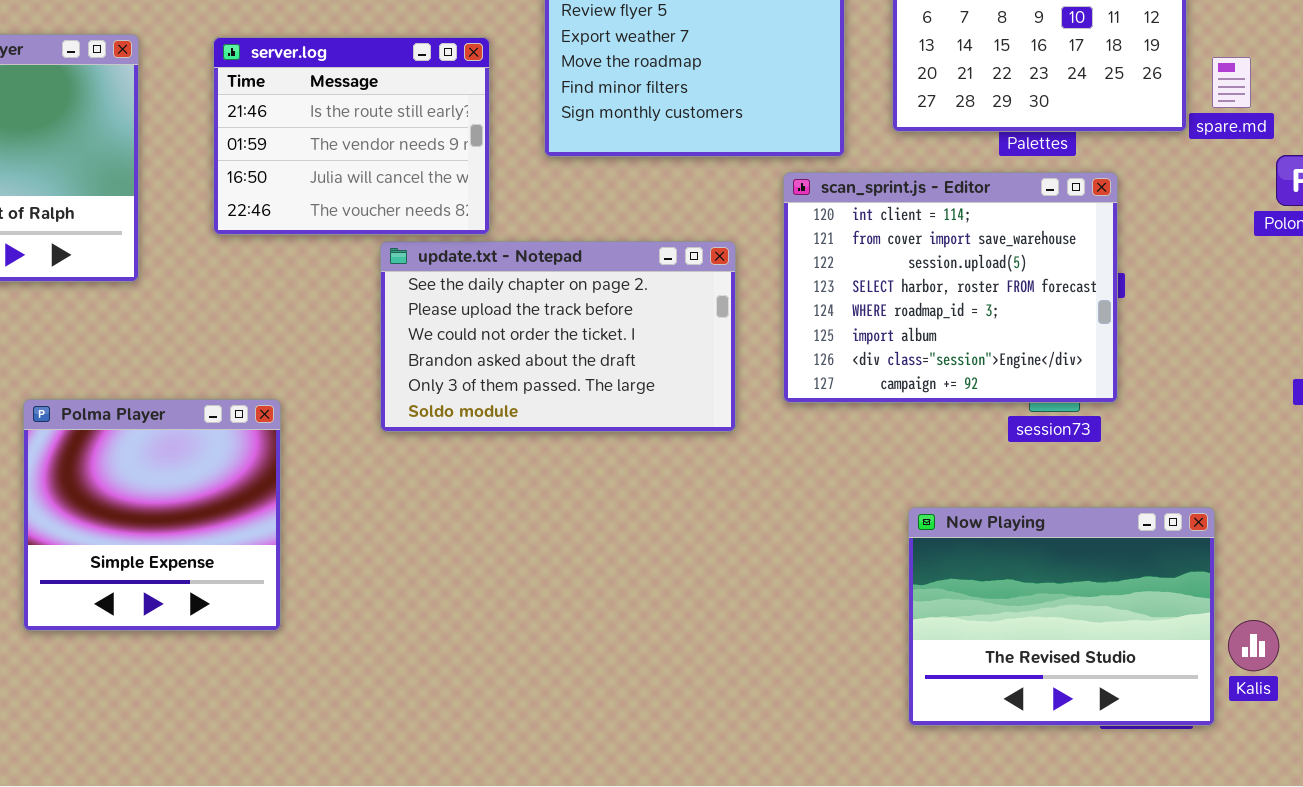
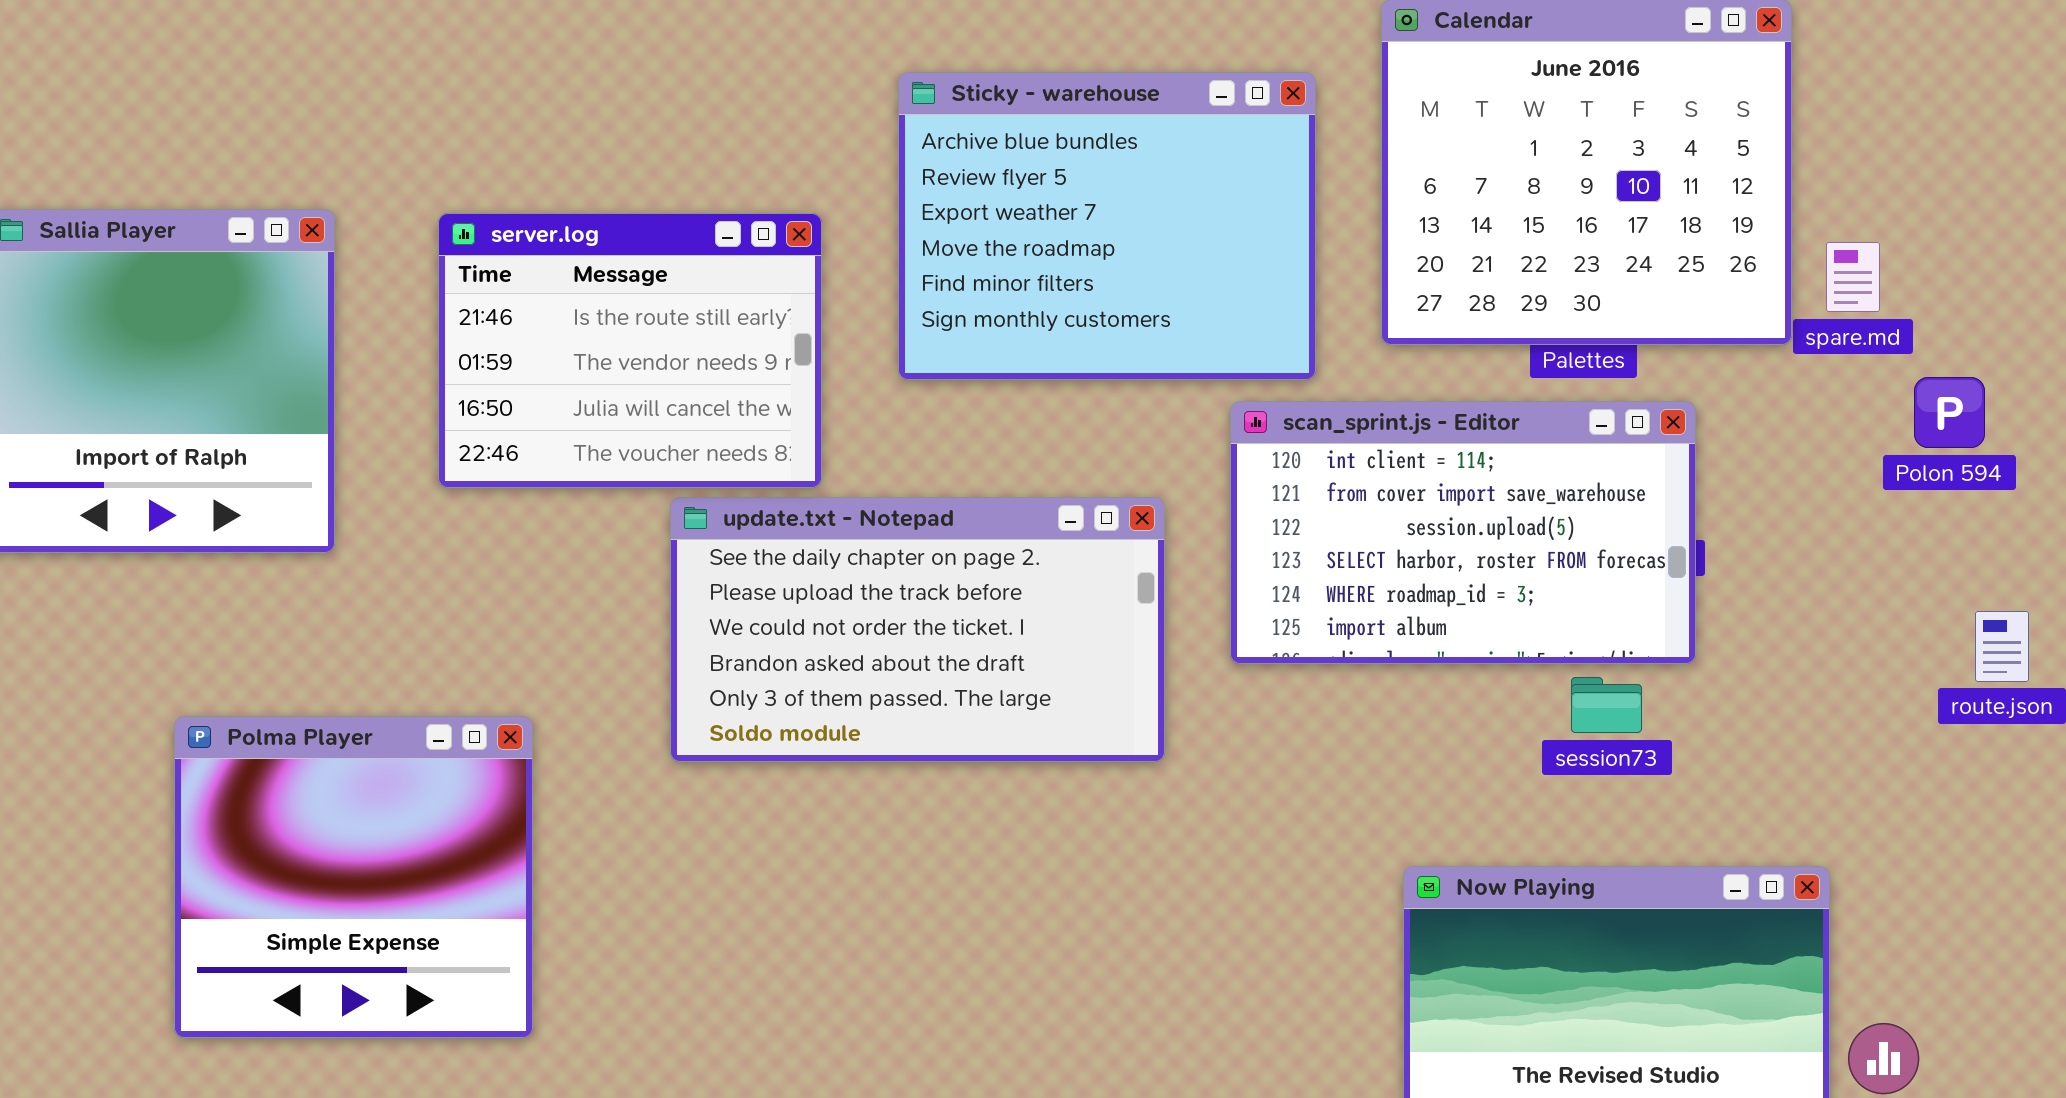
scan_sprint.js - Editor: [783,172,1118,403] -> [1230,401,1696,664], resized

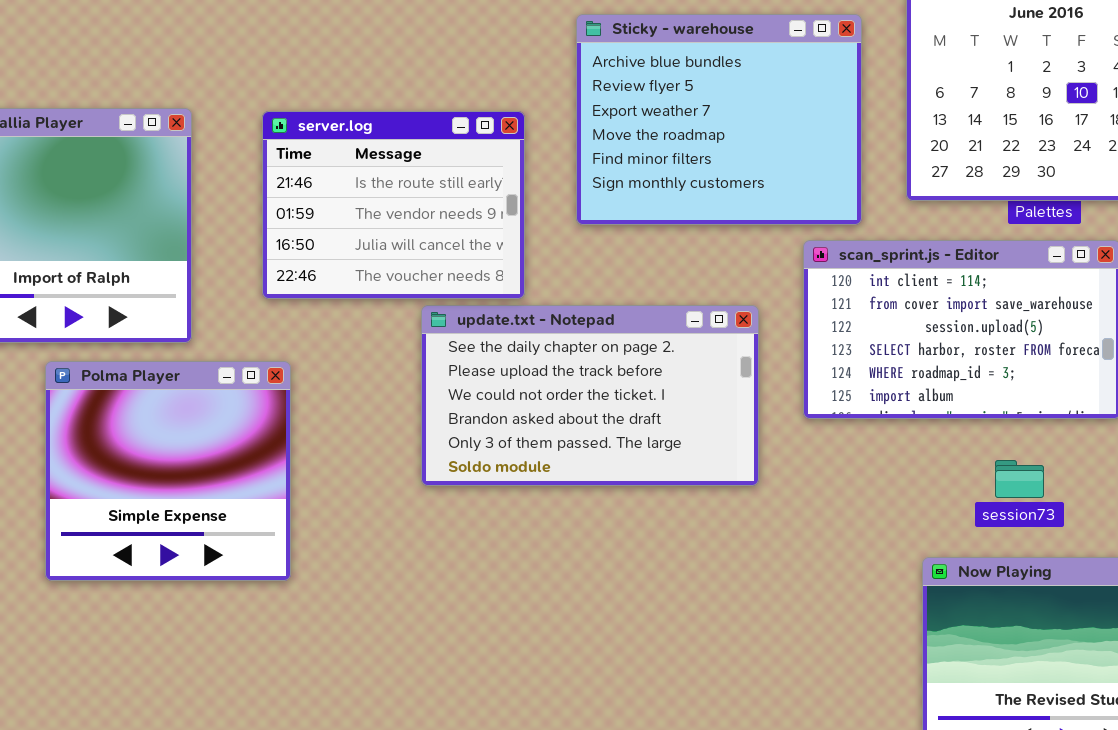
session73: [1571,677,1642,733] -> [995,460,1044,498], moved
Polma Player: [174,716,533,1038] -> [45,361,291,581], moved

